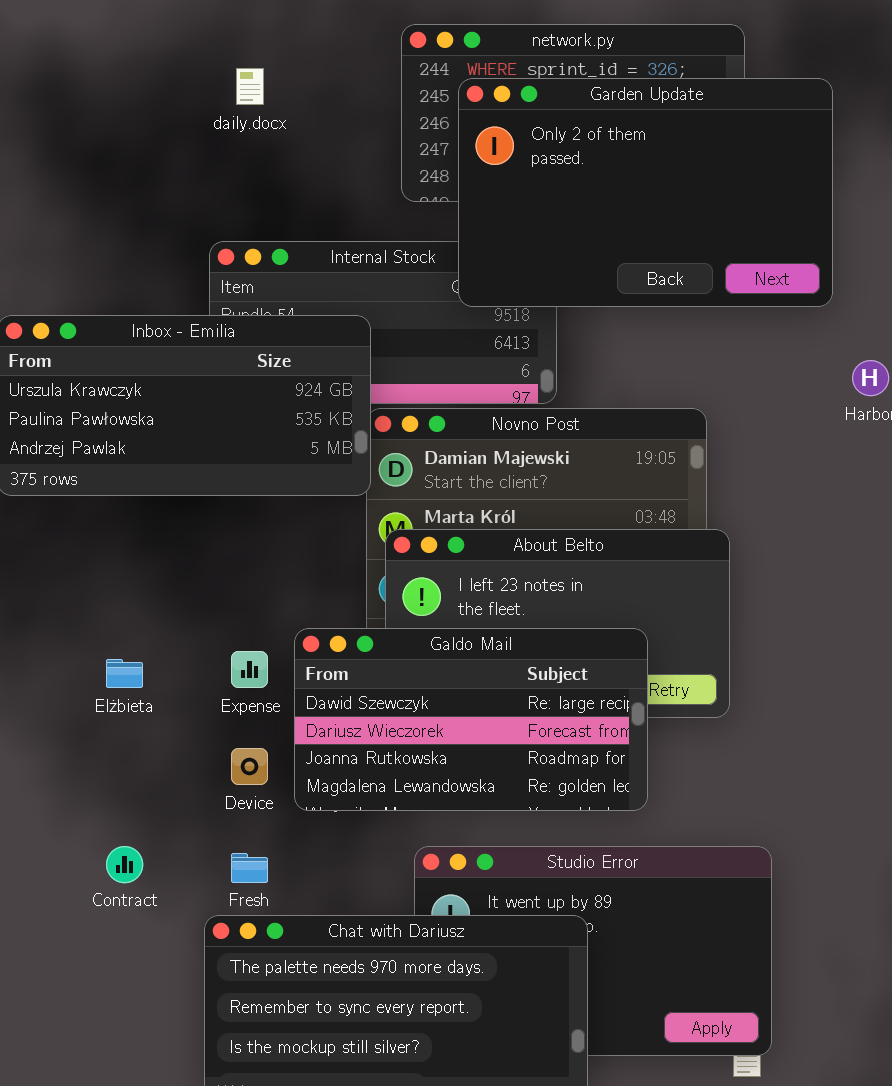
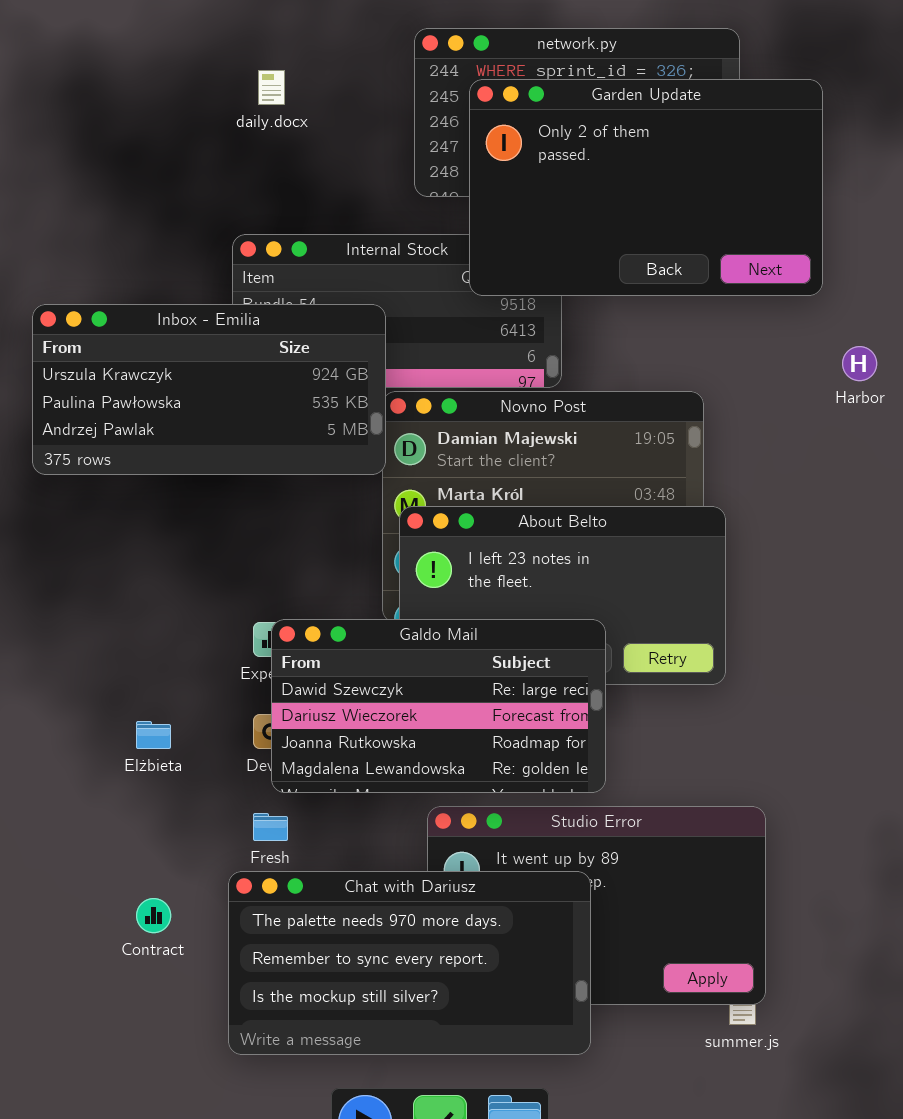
Galdo Mail: [294,628,648,811] -> [271,619,606,793], moved
Elżbieta: [106,659,143,688] -> [136,721,171,749], moved
Contract: [106,846,143,883] -> [136,898,171,933], moved

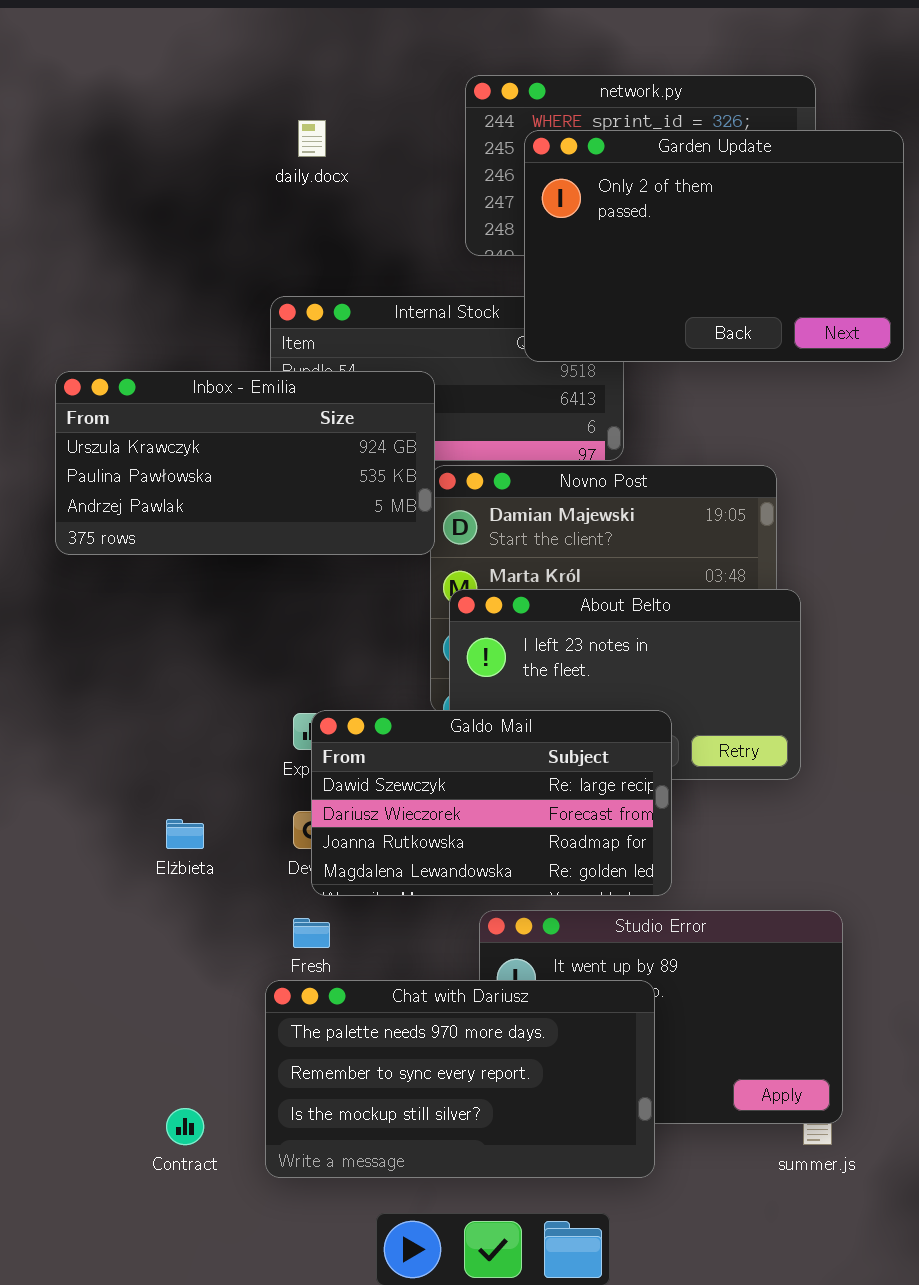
Contract: [136,898,171,933] -> [166,1108,204,1145], moved

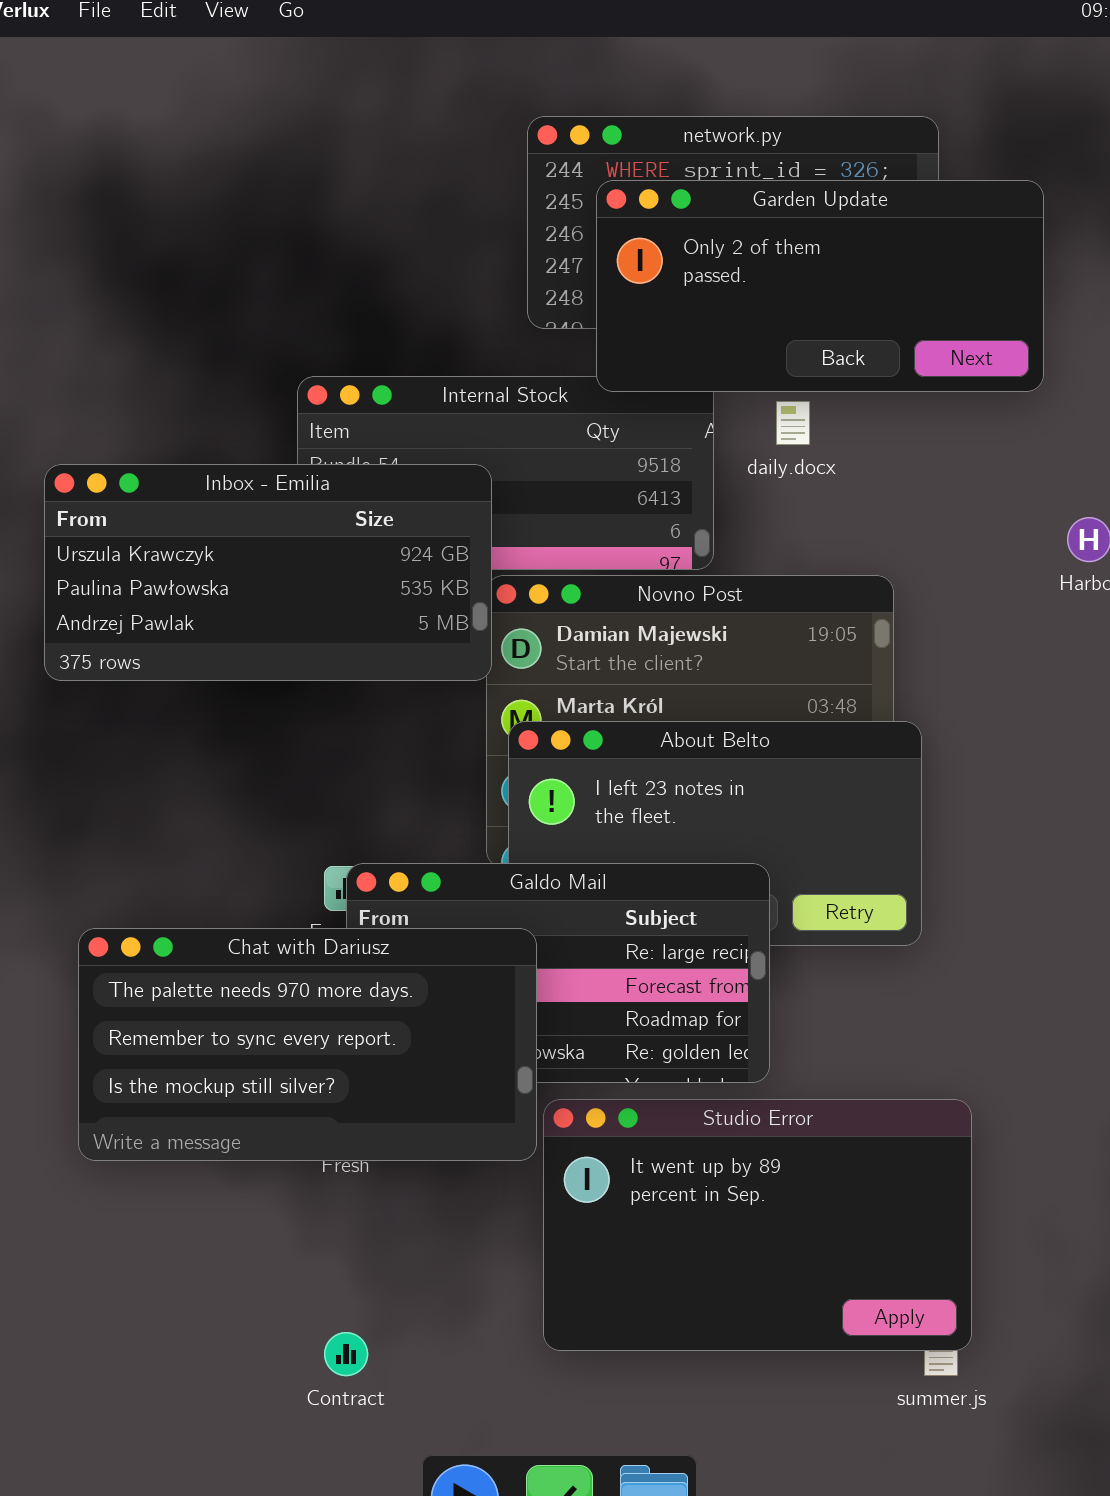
daily.docx: [298,120,326,157] -> [776,401,810,445], moved
Garden Update: [524,130,904,362] -> [596,180,1044,392], resized
Chat with Dariusz: [265,980,655,1178] -> [78,928,537,1161], moved
Contract: [166,1108,204,1145] -> [324,1332,368,1376], moved

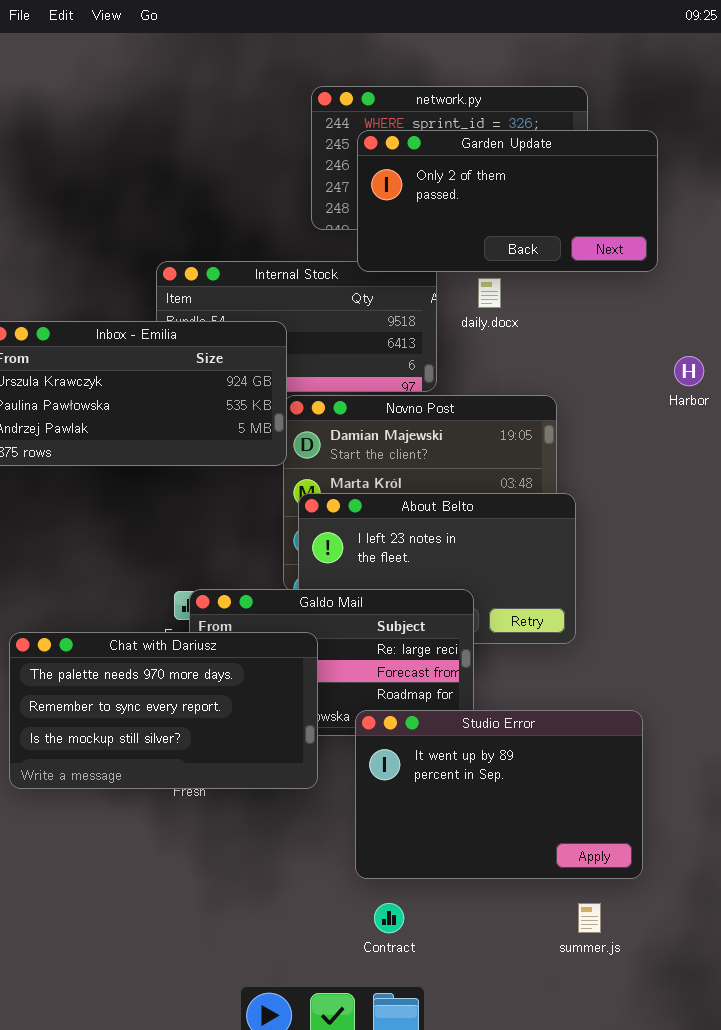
Studio Error: [543,1099,972,1351] -> [355,710,643,879], moved
Contract: [324,1332,368,1376] -> [374,903,404,933], moved

